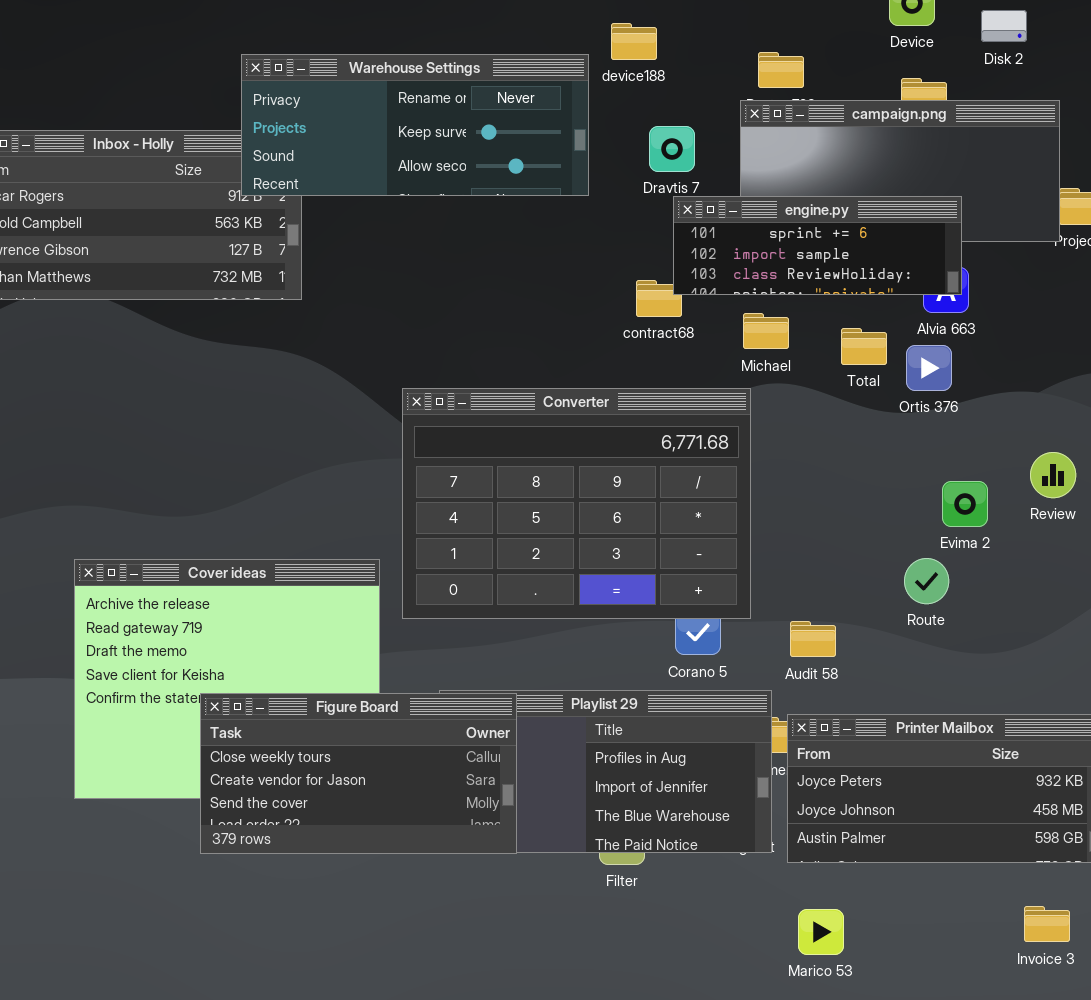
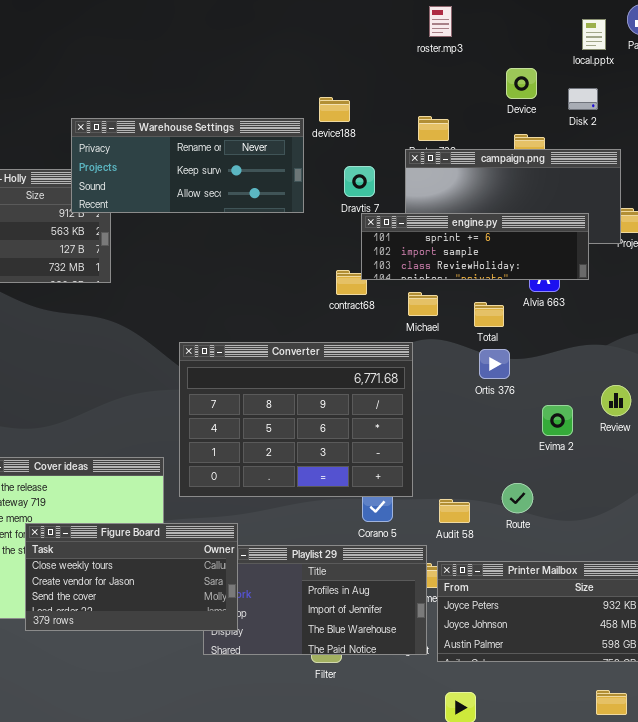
engine.py: [673,196,962,295] -> [361,213,589,280], resized
Ortis 376: [906,345,952,391] -> [479,349,510,379], moved
Route: [904,558,949,604] -> [502,483,533,513], moved
Figure Board: [200,693,517,854] -> [25,523,238,631], moved

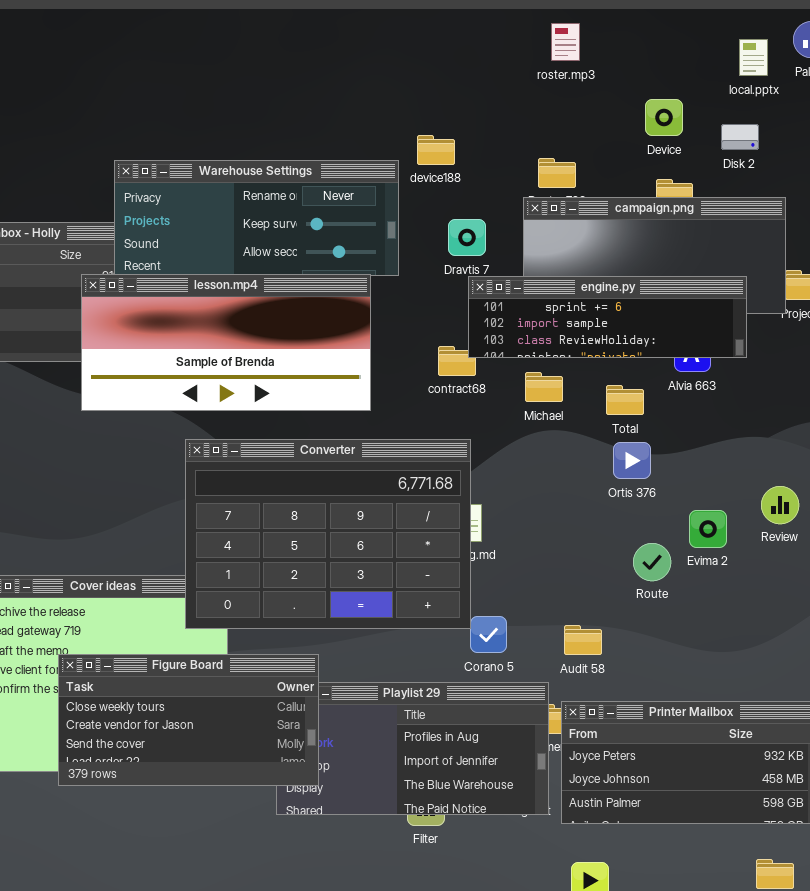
lesson.mp4: none -> [81,274,371,411], opened
Converter: [179,342,413,497] -> [185,439,471,629], moved
Route: [502,483,533,513] -> [633,543,671,581], moved

